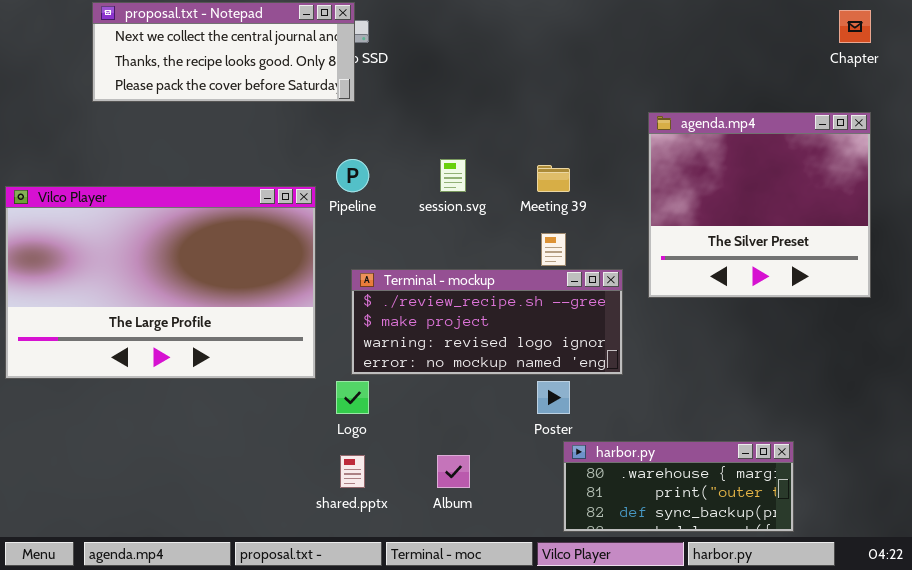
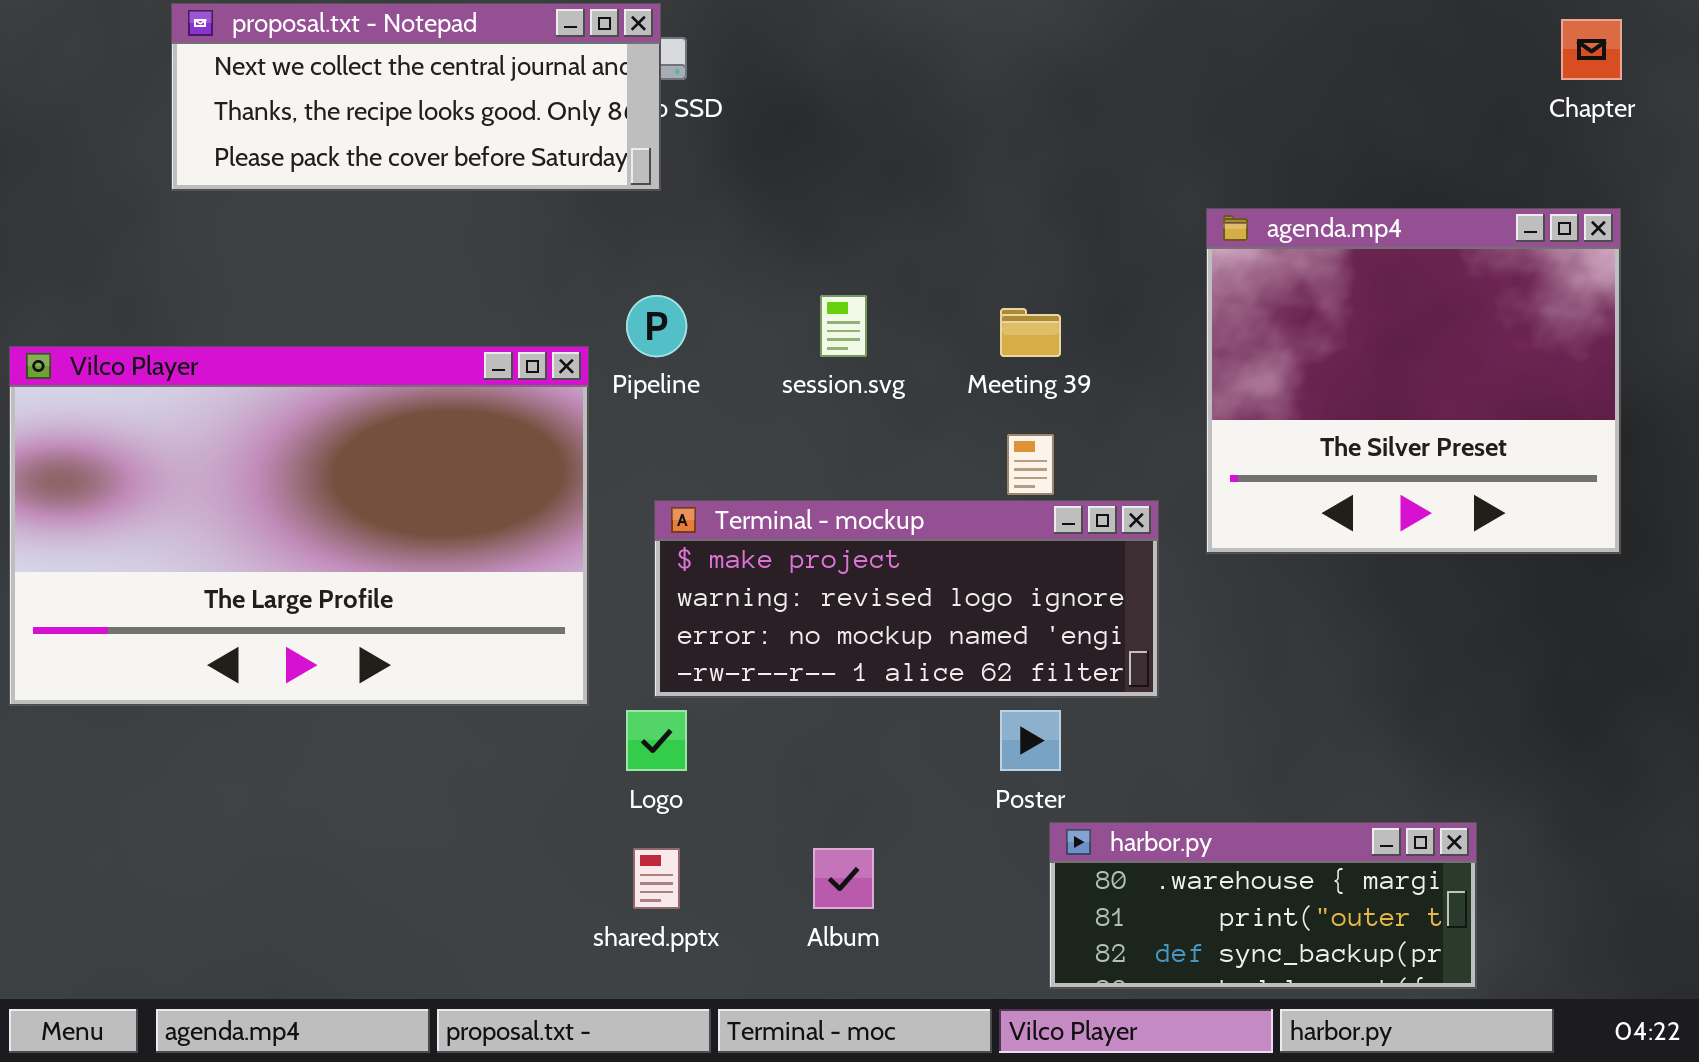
Terminal - mockup: [351,269,623,375] -> [654,500,1159,698], scrolled down 1 row

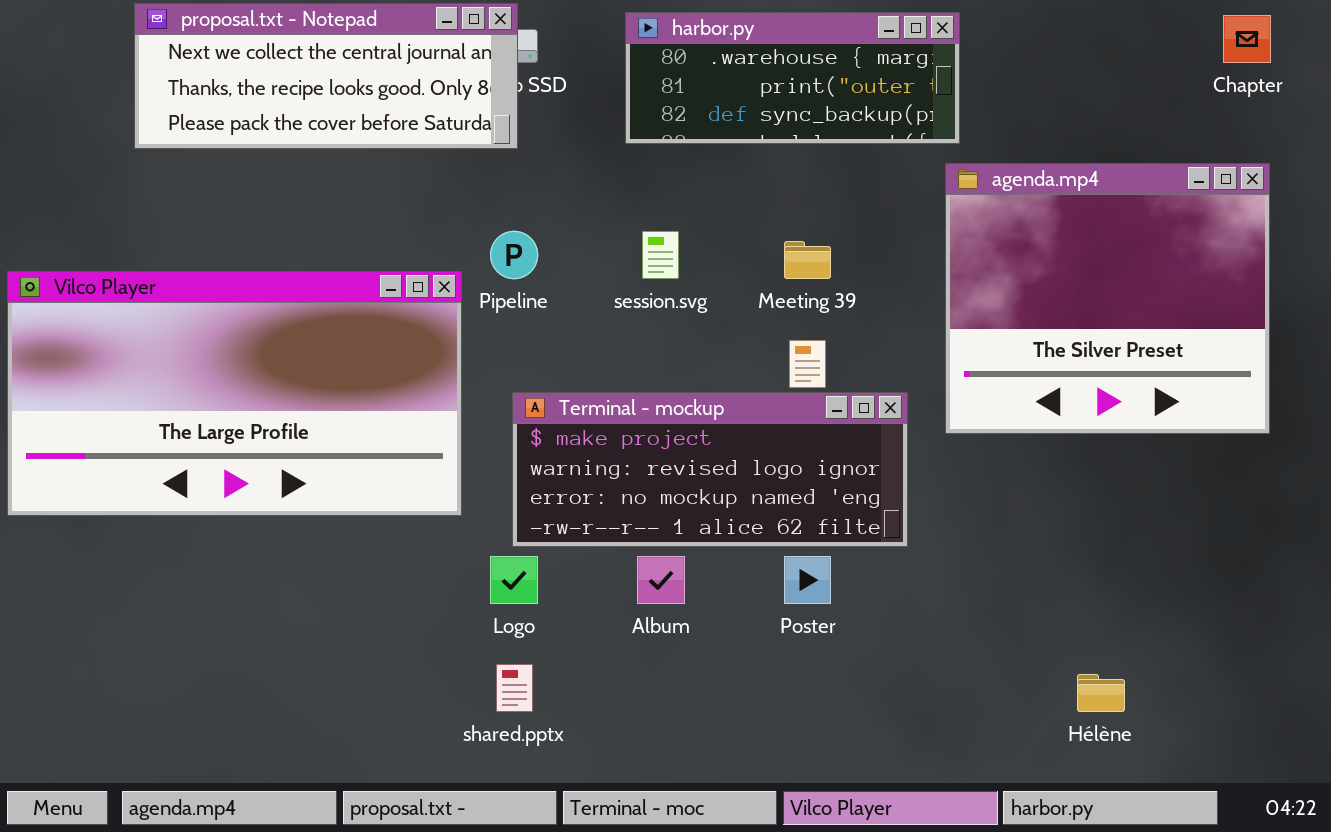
Vilco Player: [9,346,589,706] -> [7,271,462,516], resized
harbor.py: [1049,822,1477,989] -> [625,12,960,144], moved
Album: [813,848,874,909] -> [637,556,685,604], moved

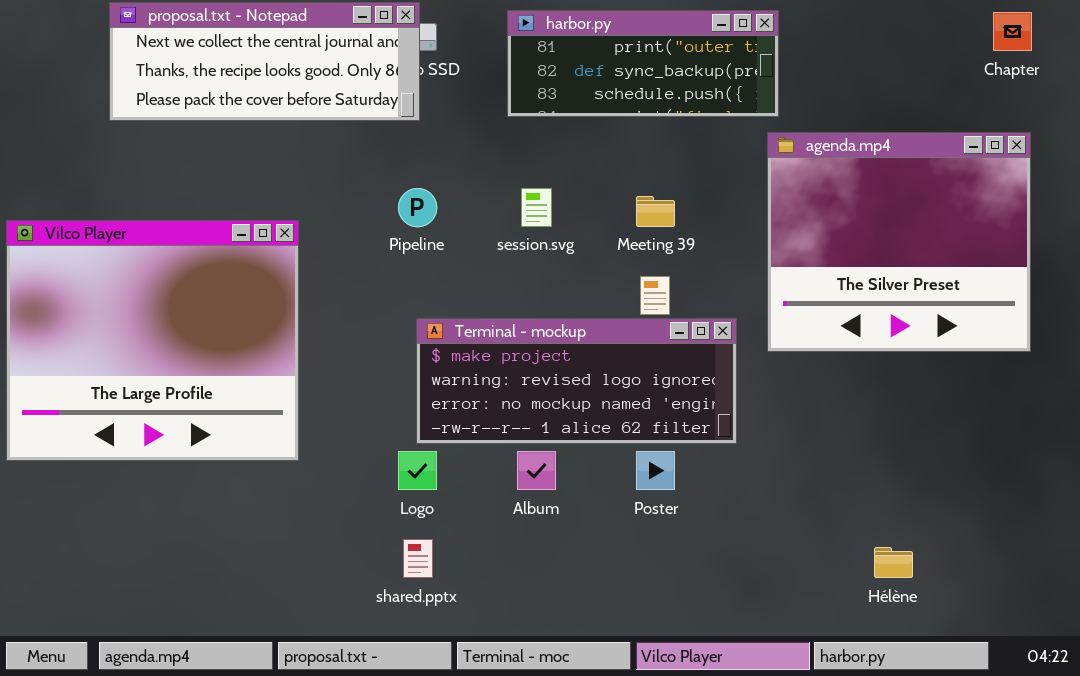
harbor.py: [625,12,960,144] -> [507,10,779,117], scrolled down 1 row
Vilco Player: [7,271,462,516] -> [6,220,299,461], resized

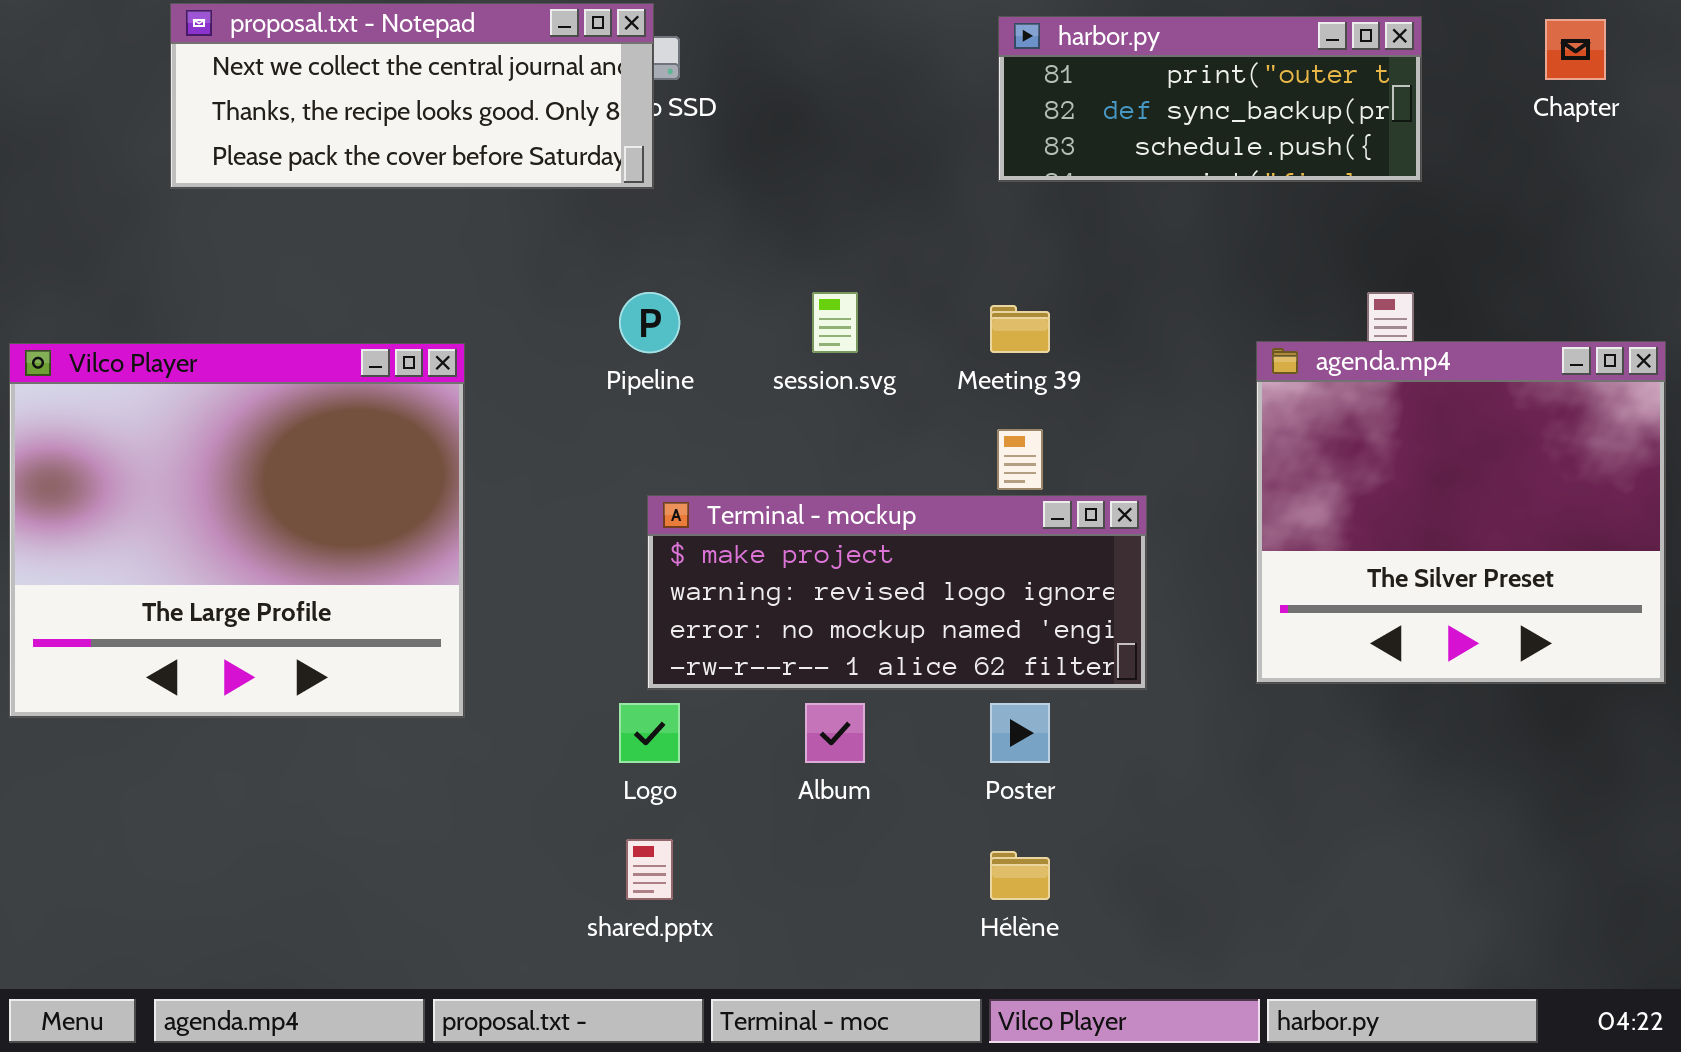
harbor.py: [507,10,779,117] -> [998,16,1422,182], moved
agenda.mp4: [767,132,1031,352] -> [1256,341,1666,684], moved
Hélène: [874,547,913,578] -> [990,851,1050,900], moved

